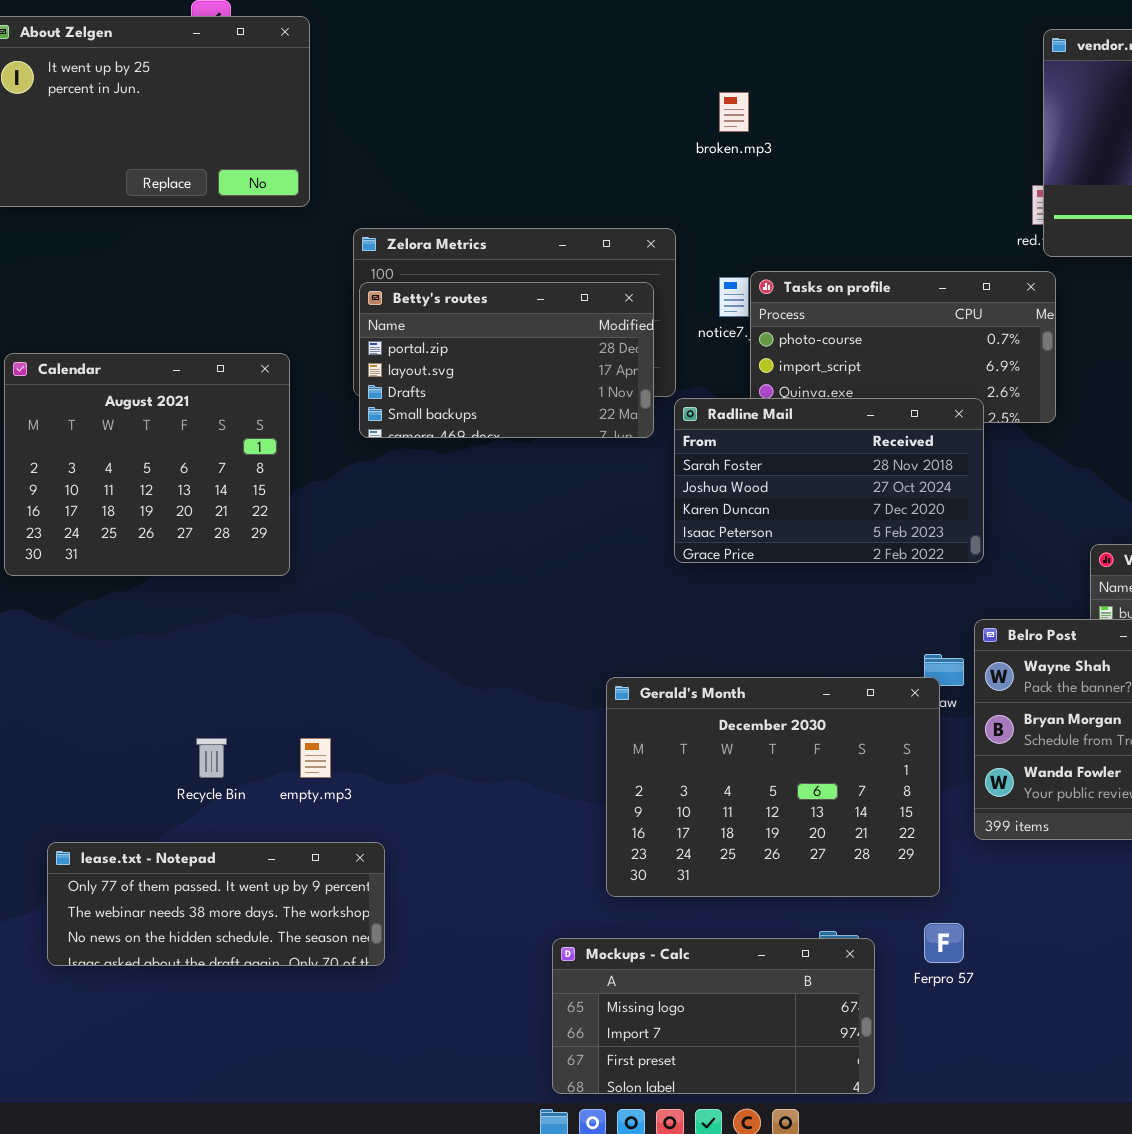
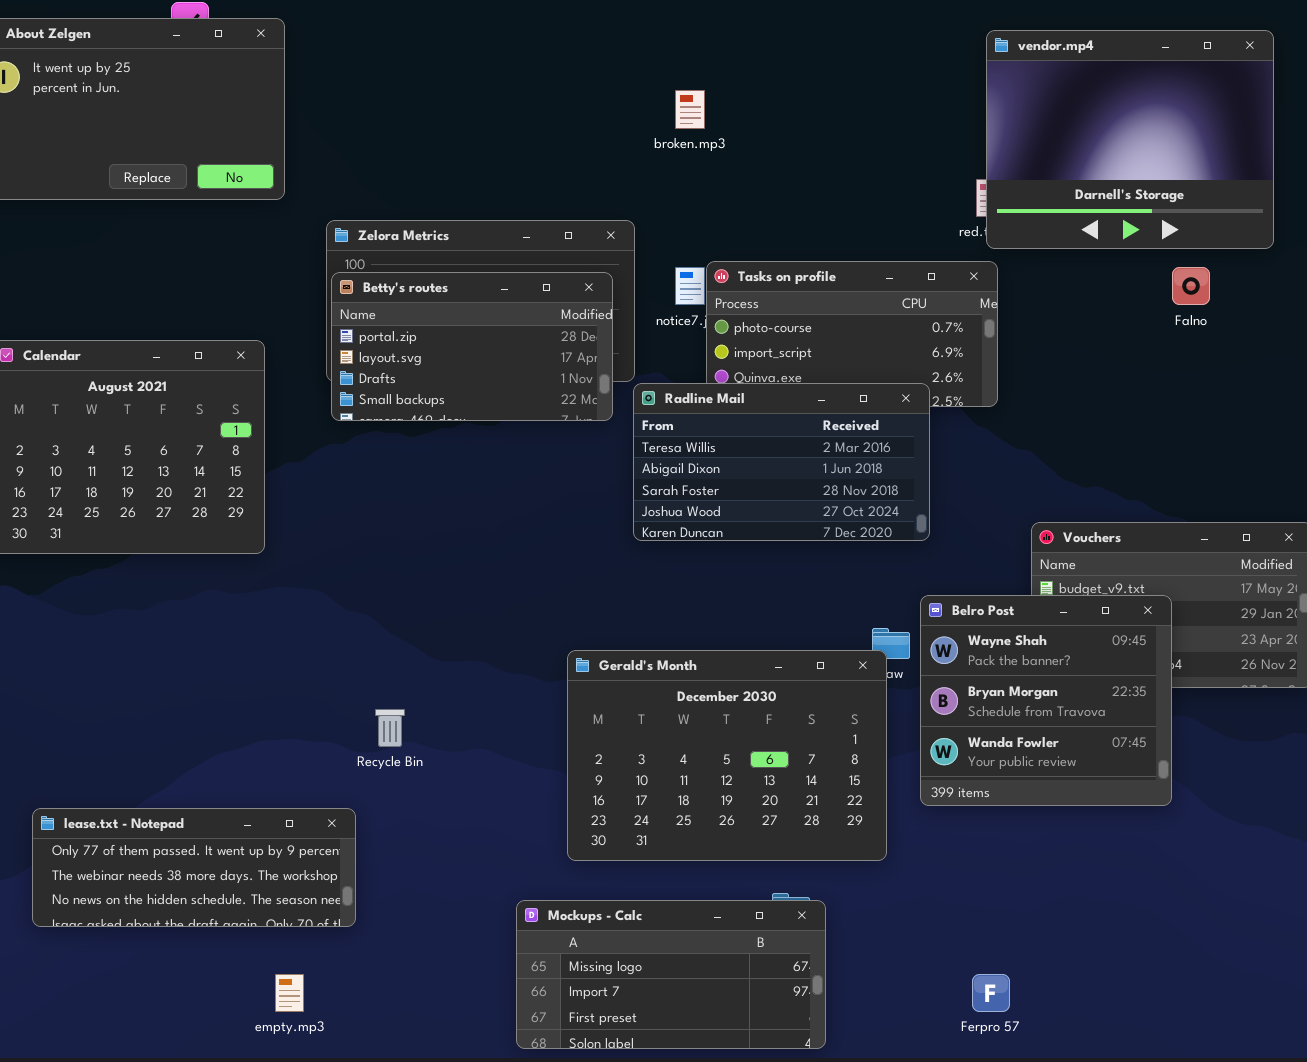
Radline Mail: [674,398,984,563] -> [633,383,930,541], scrolled up 2 rows
Recycle Bin: [196,738,227,778] -> [375,709,405,747], moved
empty.mp3: [300,738,331,778] -> [275,974,304,1012], moved
Ferpro 57: [924,923,964,963] -> [972,974,1010,1012], moved

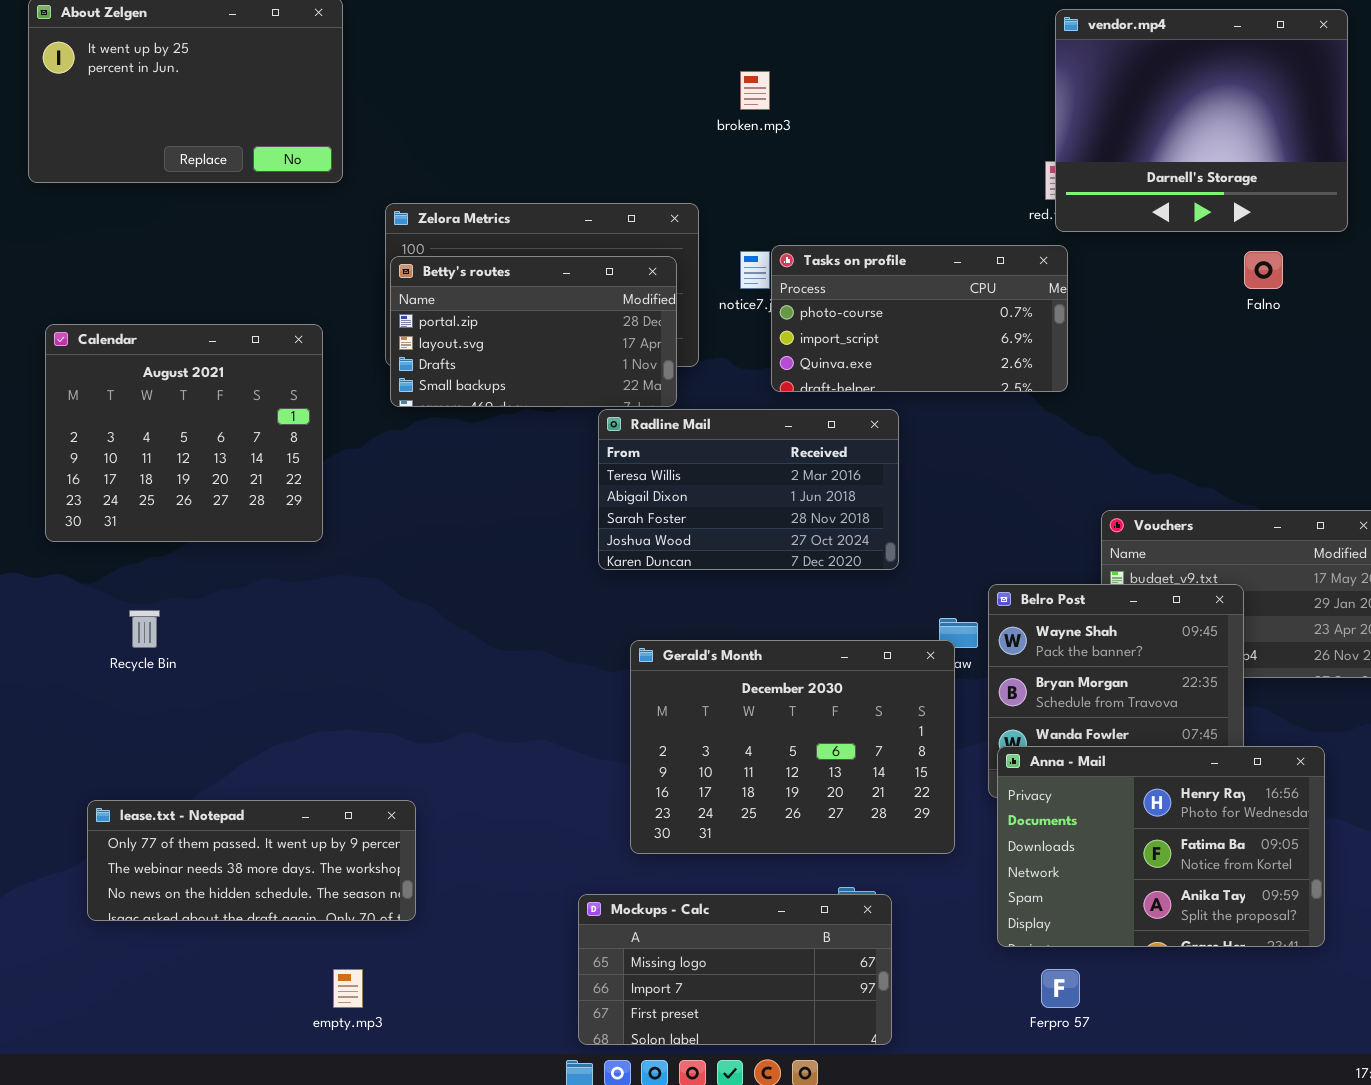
Radline Mail: [633,383,930,541] -> [598,409,899,570], moved
Recycle Bin: [375,709,405,747] -> [129,610,160,648], moved
Anna - Mail: none -> [997,746,1325,947], opened

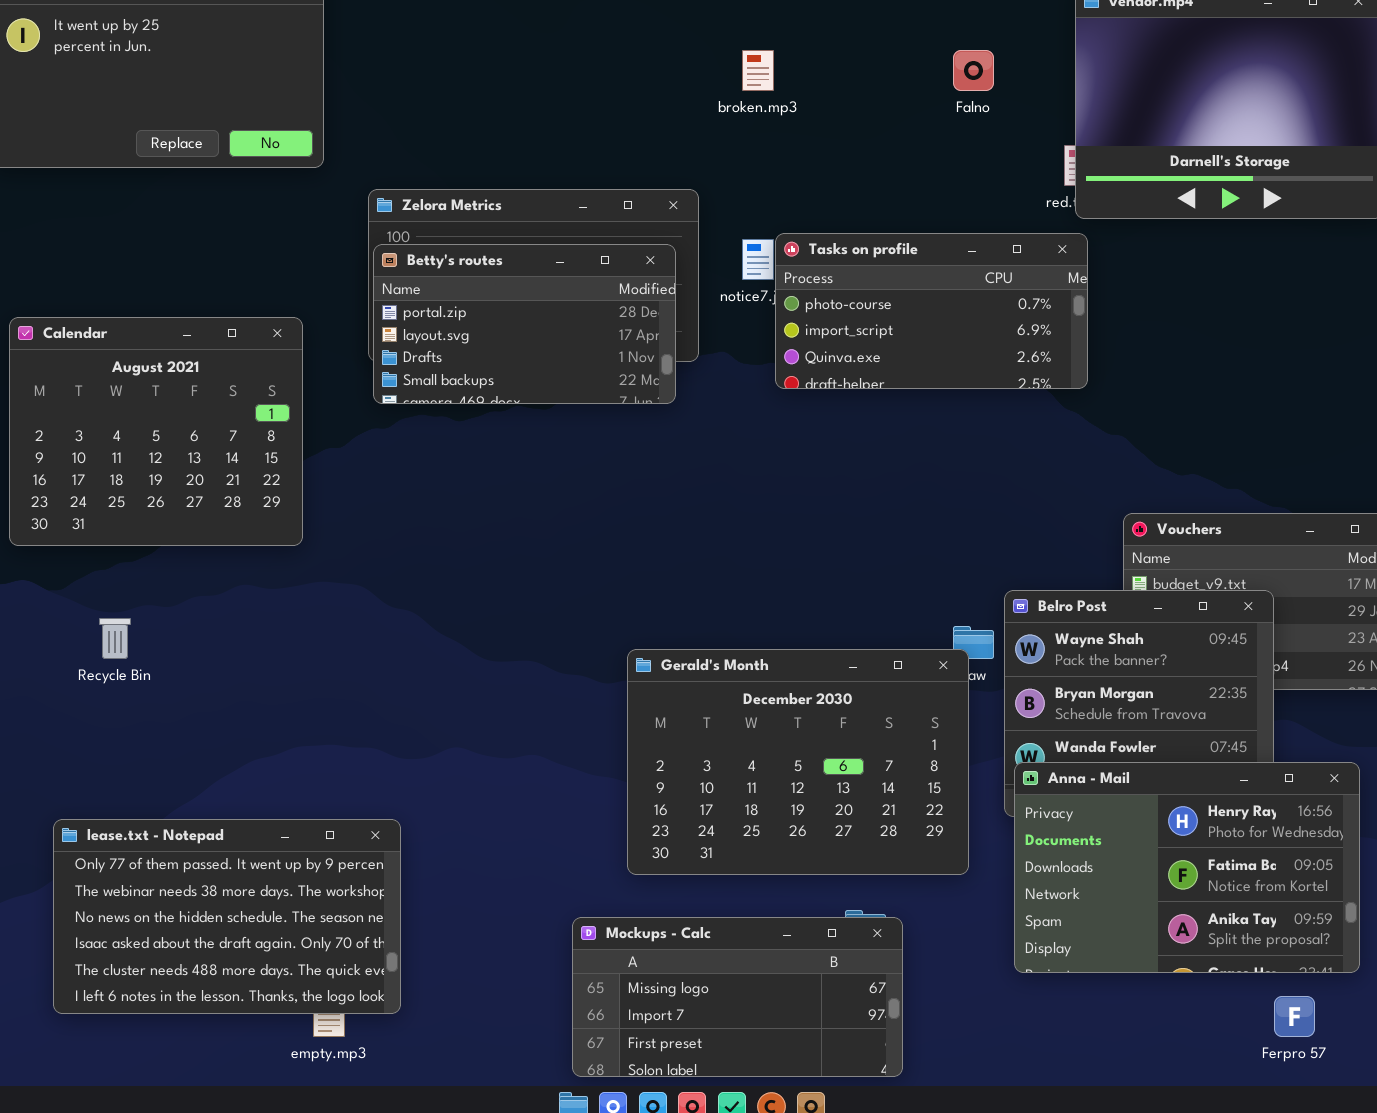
Falno: [1244,251,1283,289] -> [953,50,994,91], moved
Radline Mail: [598,409,899,570] -> none, closed
lease.txt - Notepad: [87,800,416,921] -> [53,819,401,1014], resized
Ferpro 57: [1041,969,1080,1008] -> [1274,996,1315,1037], moved

